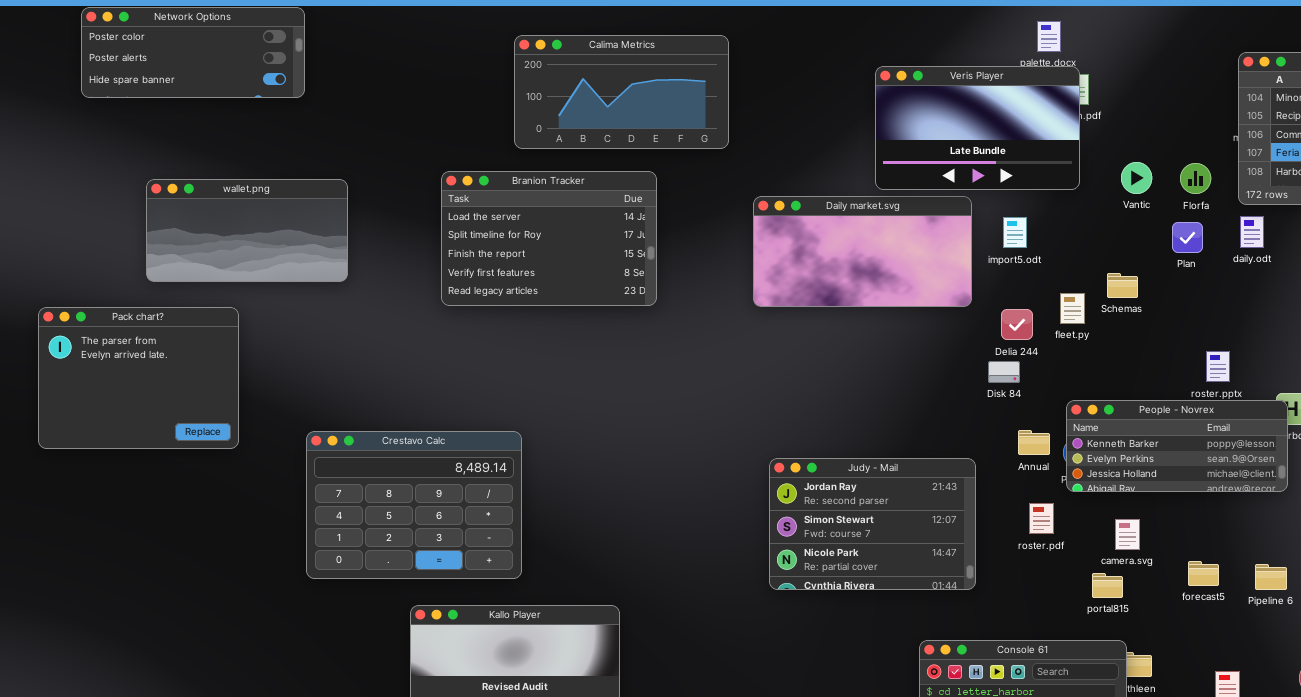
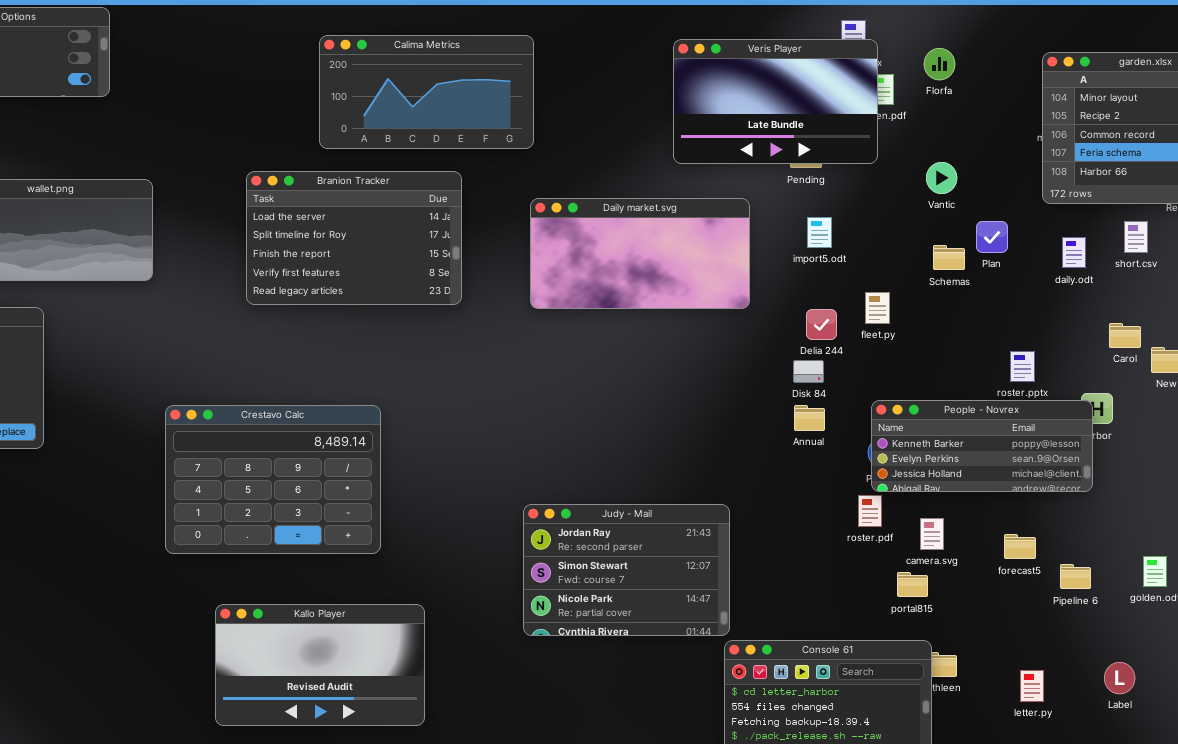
Veris Player: [875,66,1080,190] -> [673,39,878,164], moved
Florfa: [1180,163,1211,194] -> [924,48,955,80], moved
Daily market.svg: [753,196,972,307] -> [530,198,750,309], moved
daily.odt: [1240,216,1264,248] -> [1062,237,1086,268], moved
Schemas: [1107,273,1138,298] -> [933,245,965,270], moved
Annual: [1018,430,1050,455] -> [794,405,825,431], moved
Crestavo Calc: [306,431,522,579] -> [165,405,381,554], moved
Judy - Mail: [769,458,976,590] -> [523,504,730,636], moved
roster.pdf: [1029,503,1054,534] -> [858,495,882,527], moved
forecast5: [1188,561,1219,586] -> [1004,534,1036,559], moved

